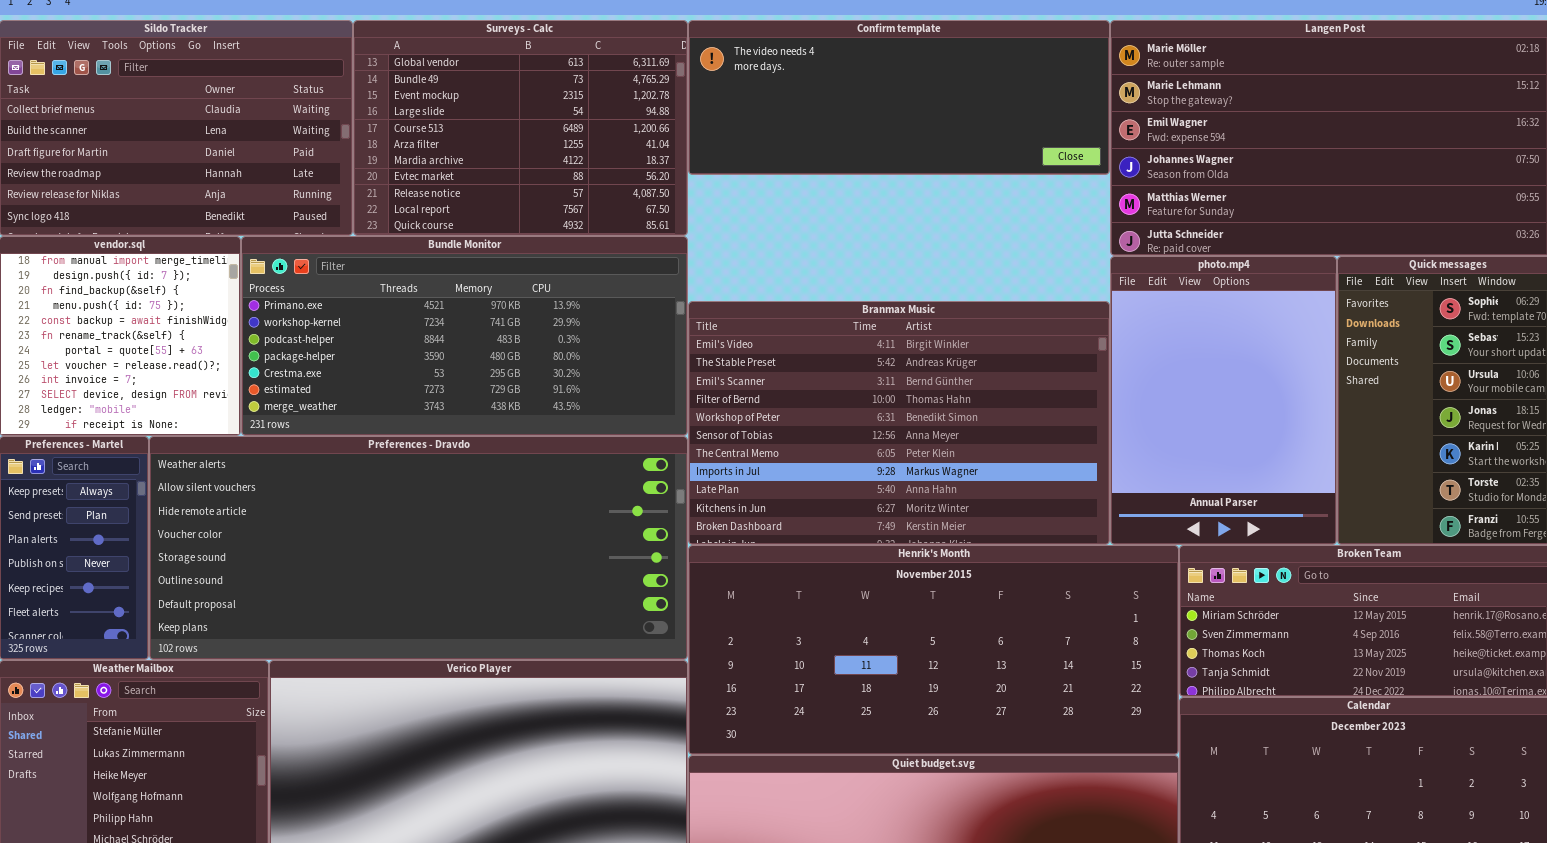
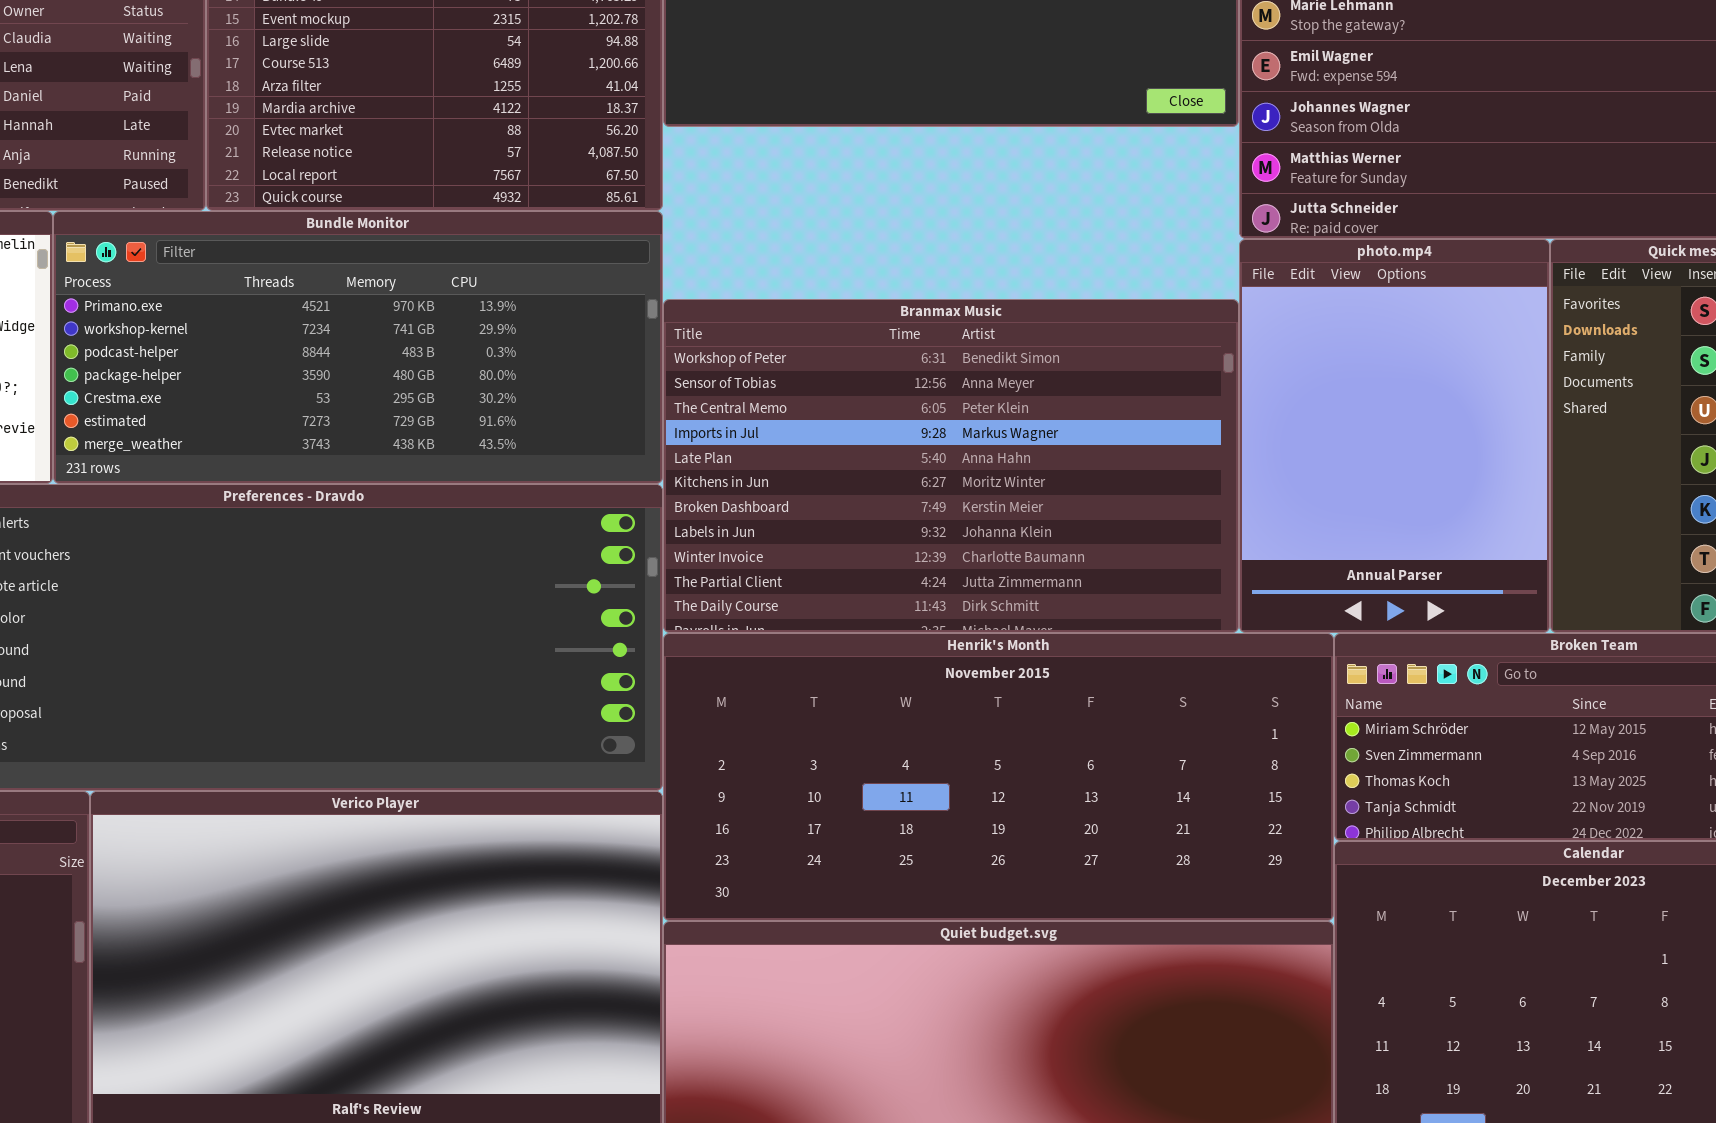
Branmax Music: [688,301,1110,545] -> [663,299,1239,633], scrolled down 4 rows

